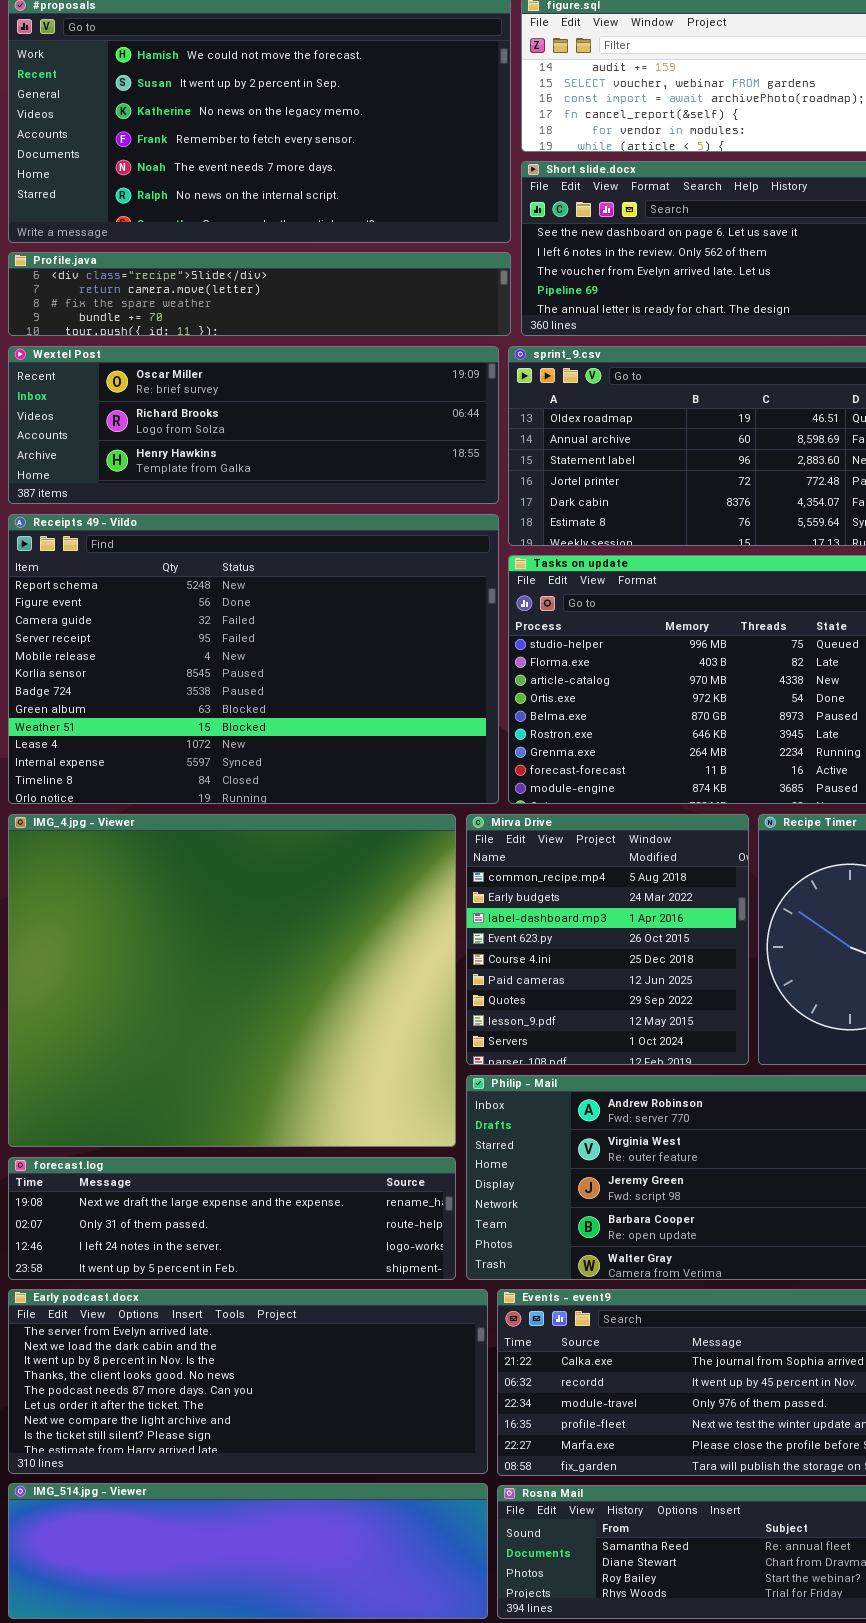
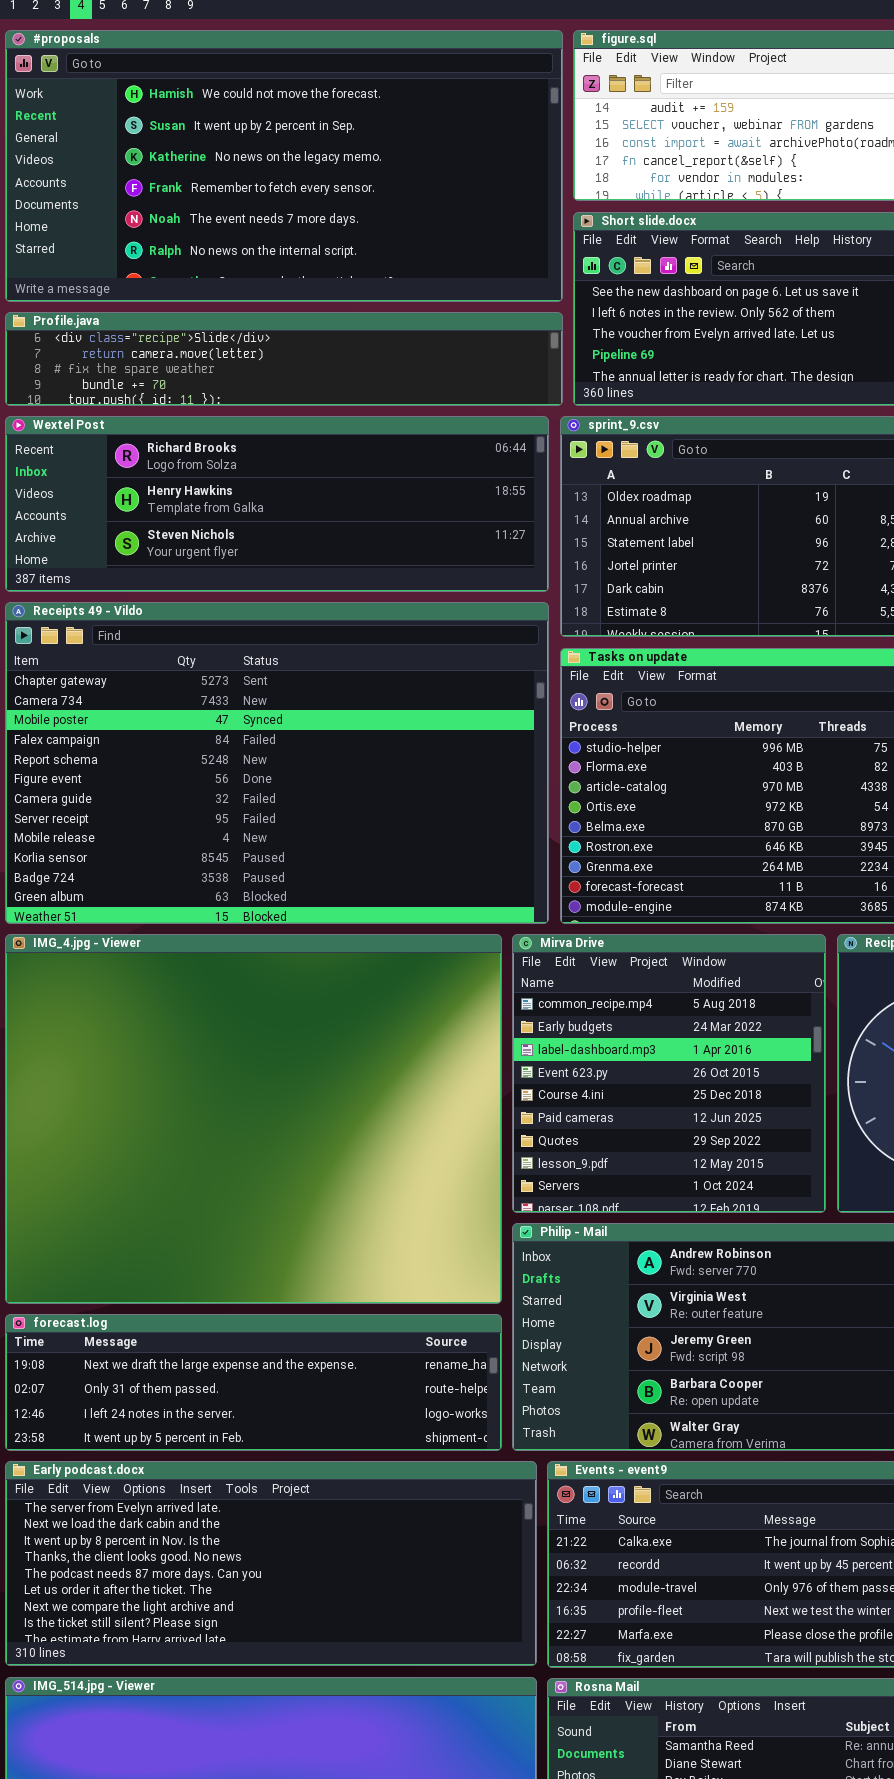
Wextel Post: [8,346,499,504] -> [5,416,549,592], scrolled down 1 row
Receipts 49 - Vildo: [8,514,499,804] -> [5,602,549,924], scrolled up 4 rows

